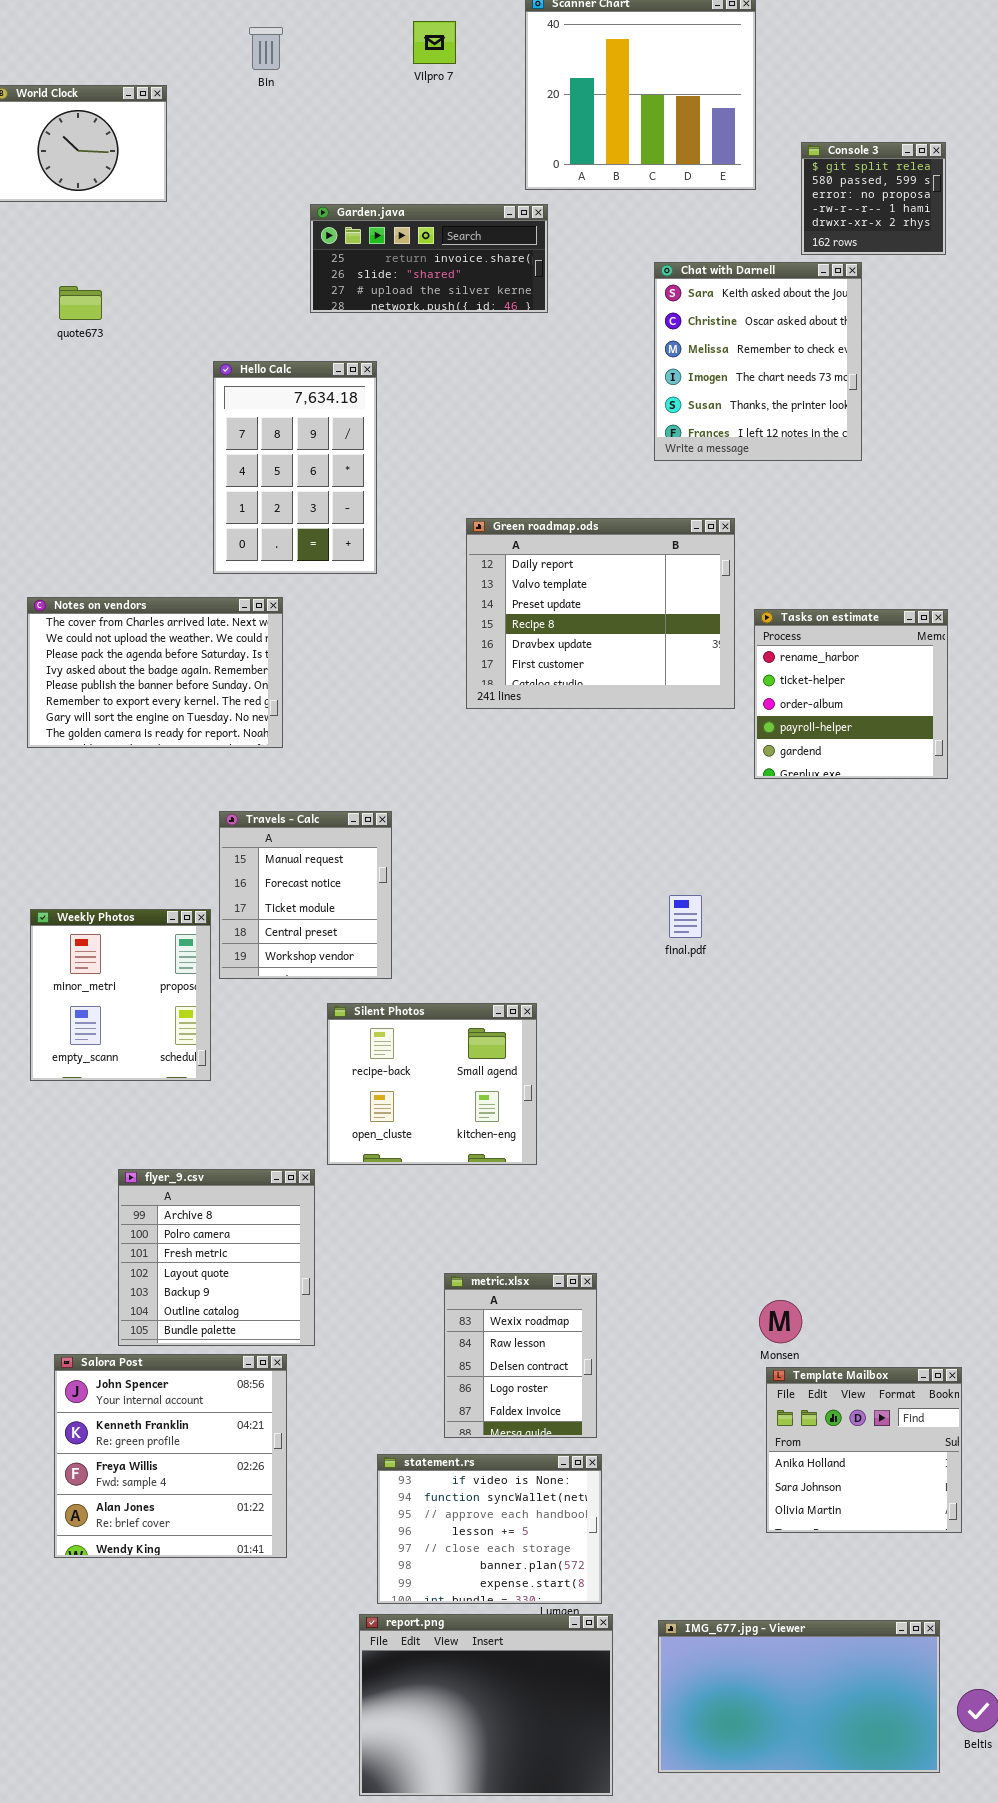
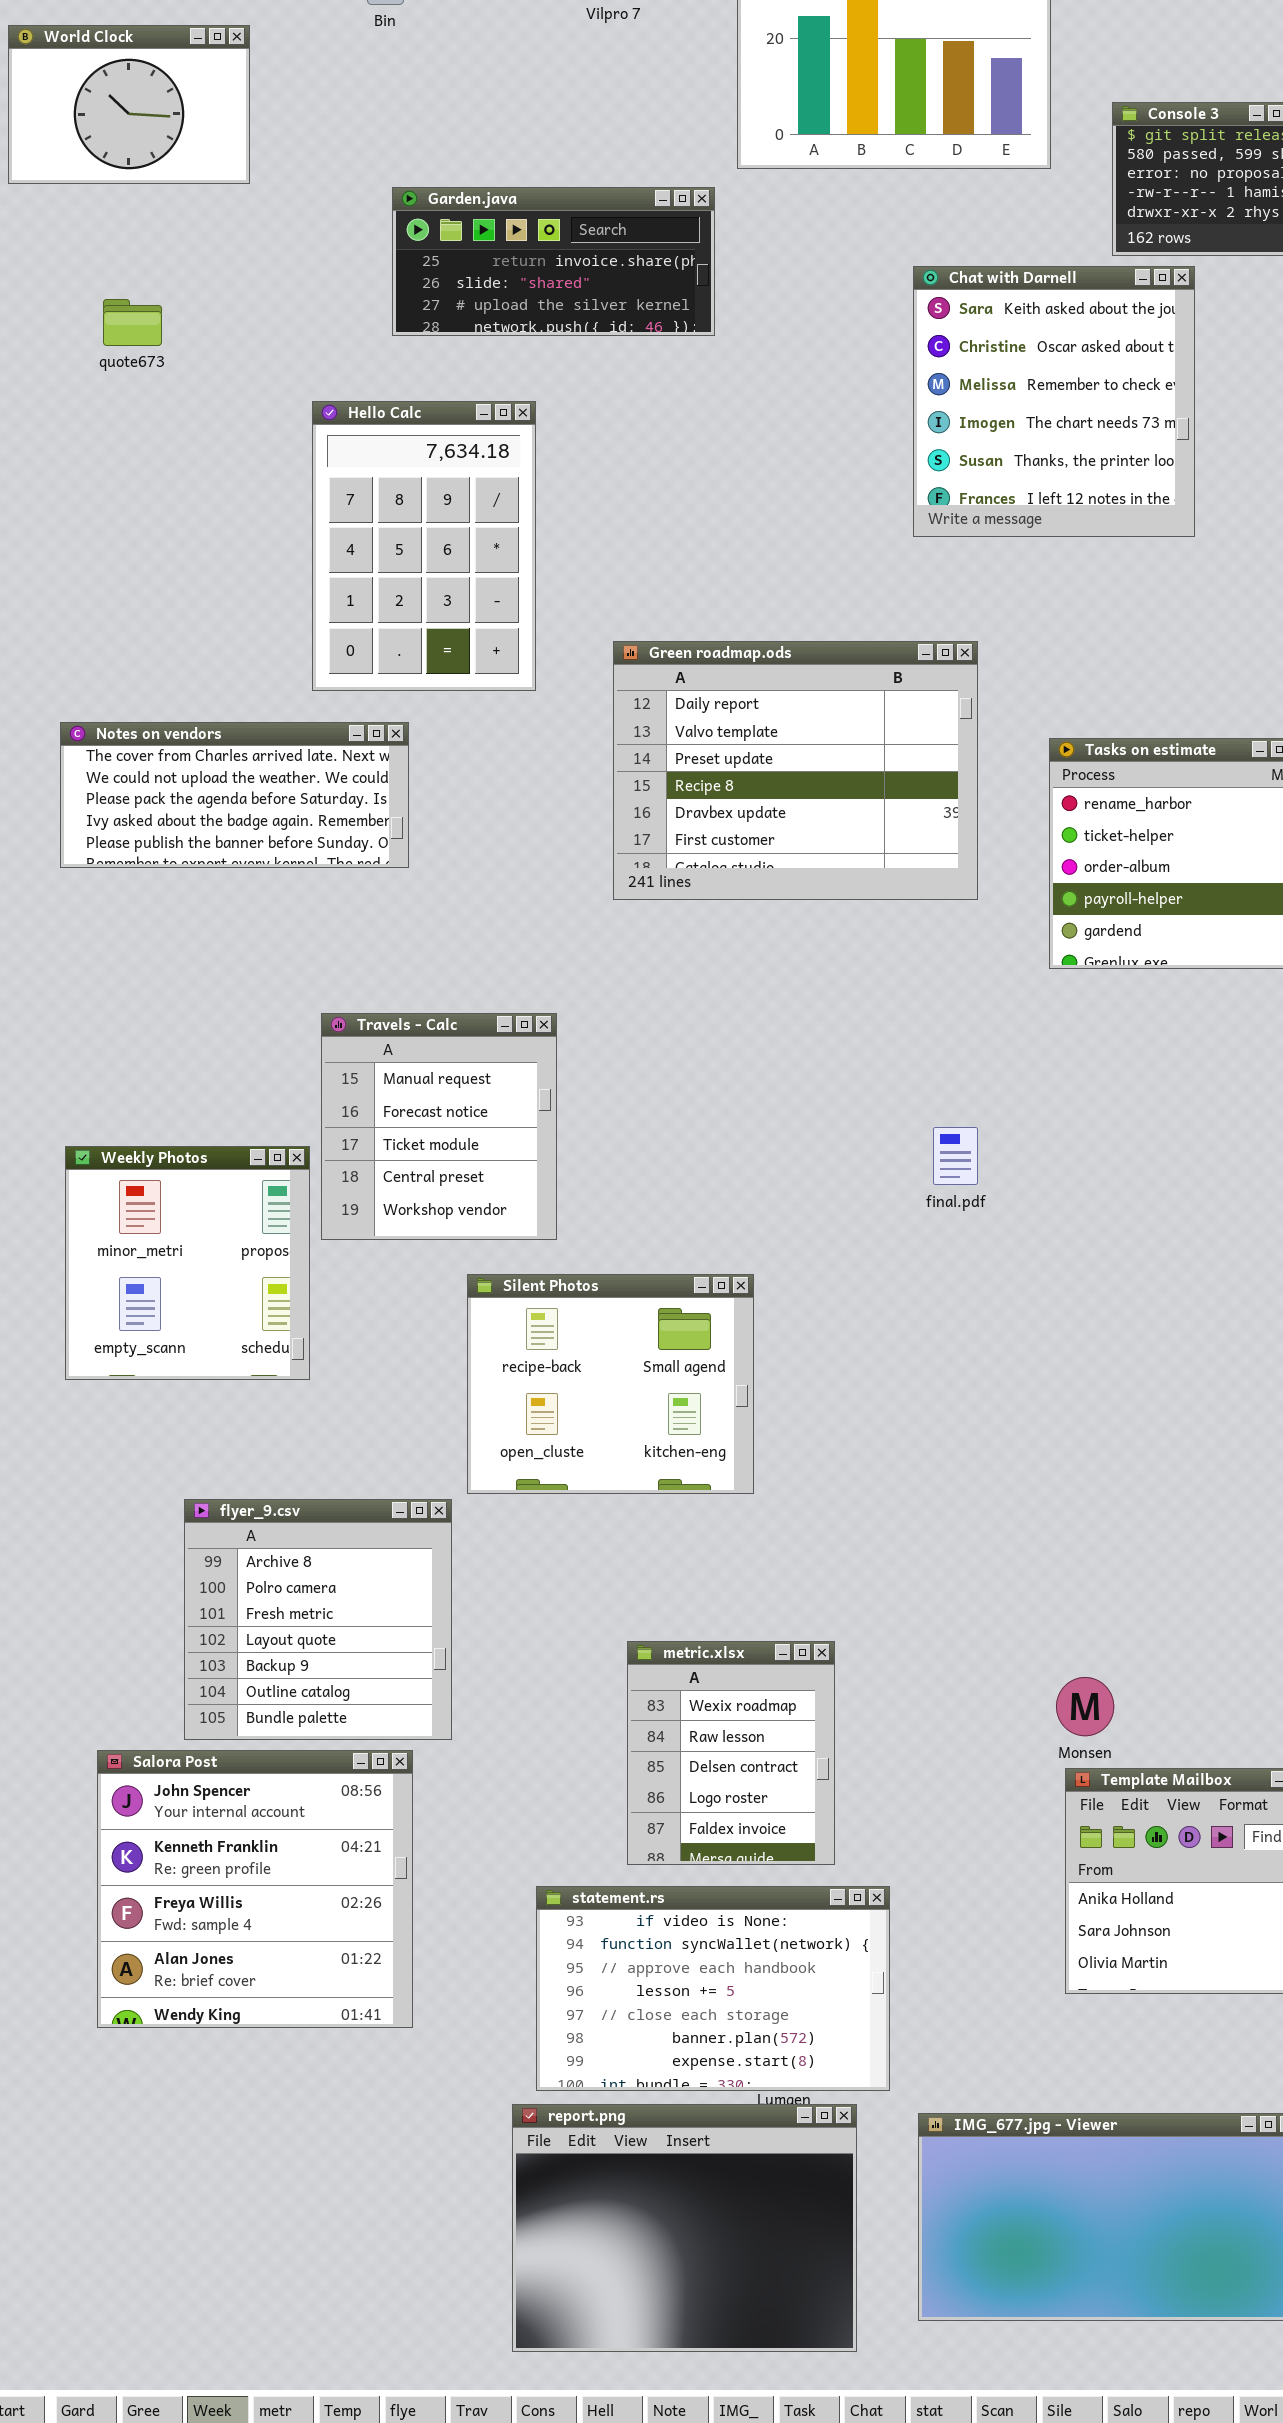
Garden.java: [310,204,548,313] -> [392,187,715,336], moved
Green roadmap.ods: [466,518,735,709] -> [613,641,978,900], moved
Notes on vendors: [27,597,283,748] -> [60,722,409,868], resized
statement.rs: [377,1454,602,1604] -> [536,1886,890,2091], resized

